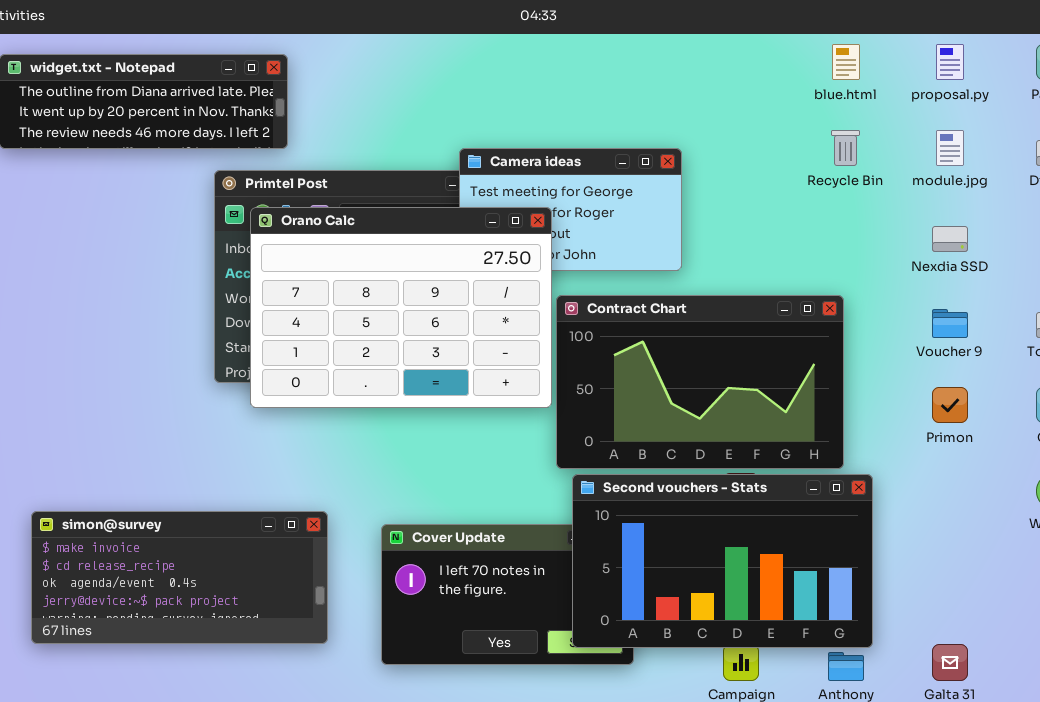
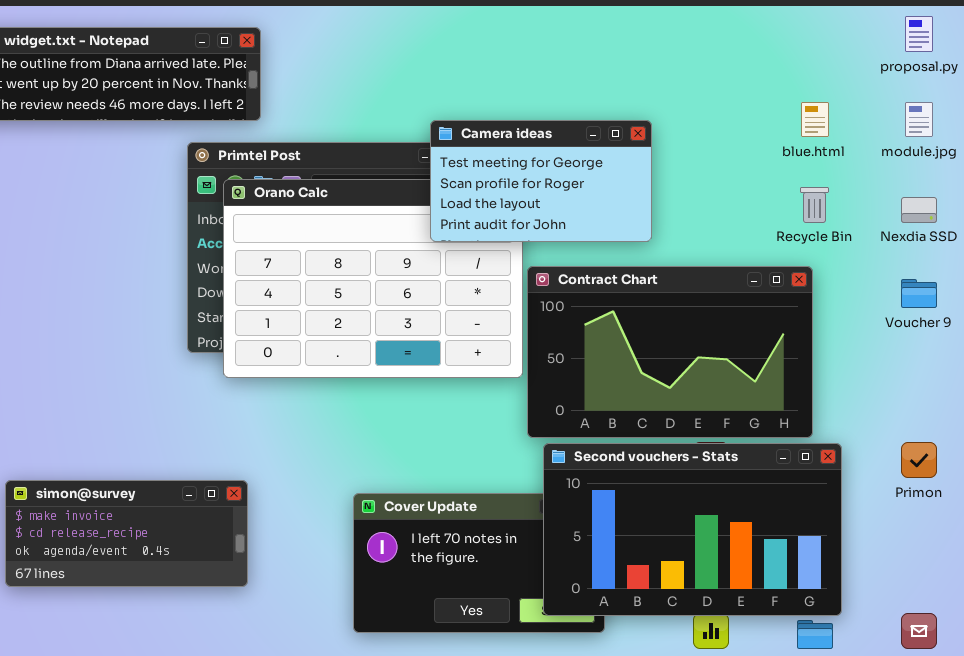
blue.html: [832,44,860,80] -> [801,102,829,137], moved
Recycle Bin: [831,130,860,166] -> [800,187,829,223], moved
Camera ideas: [459,148,682,271] -> [430,120,652,242], raised
Primon: [932,387,968,423] -> [901,442,937,478], moved
simon@survey: [31,511,328,644] -> [5,480,248,587], resized

